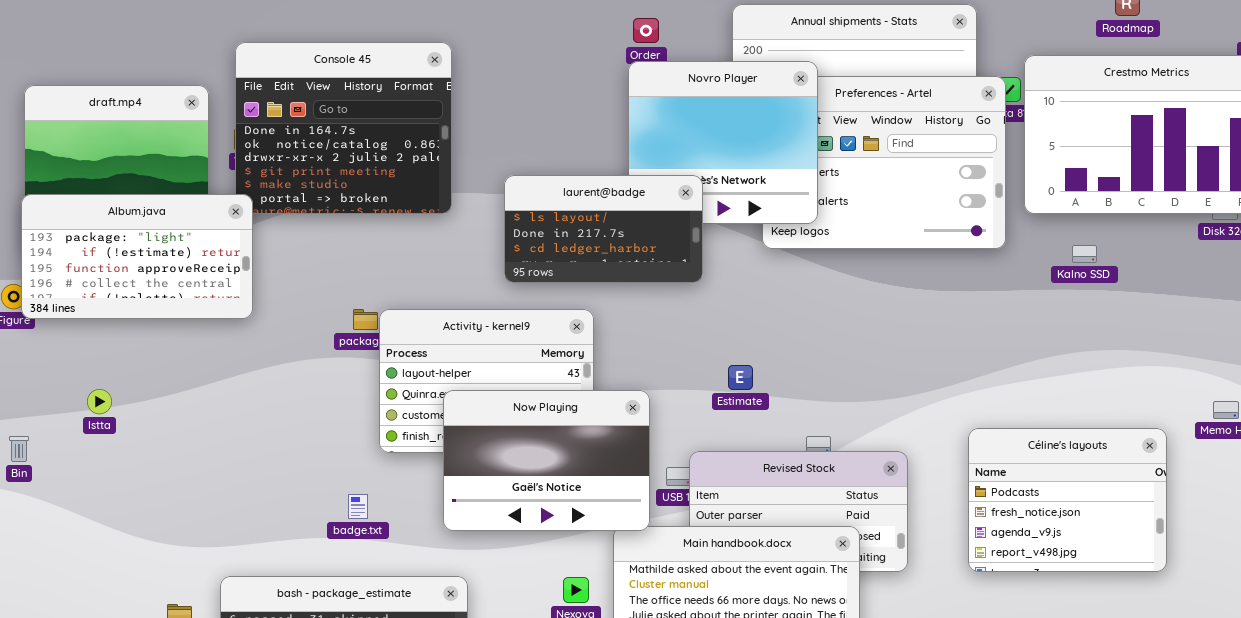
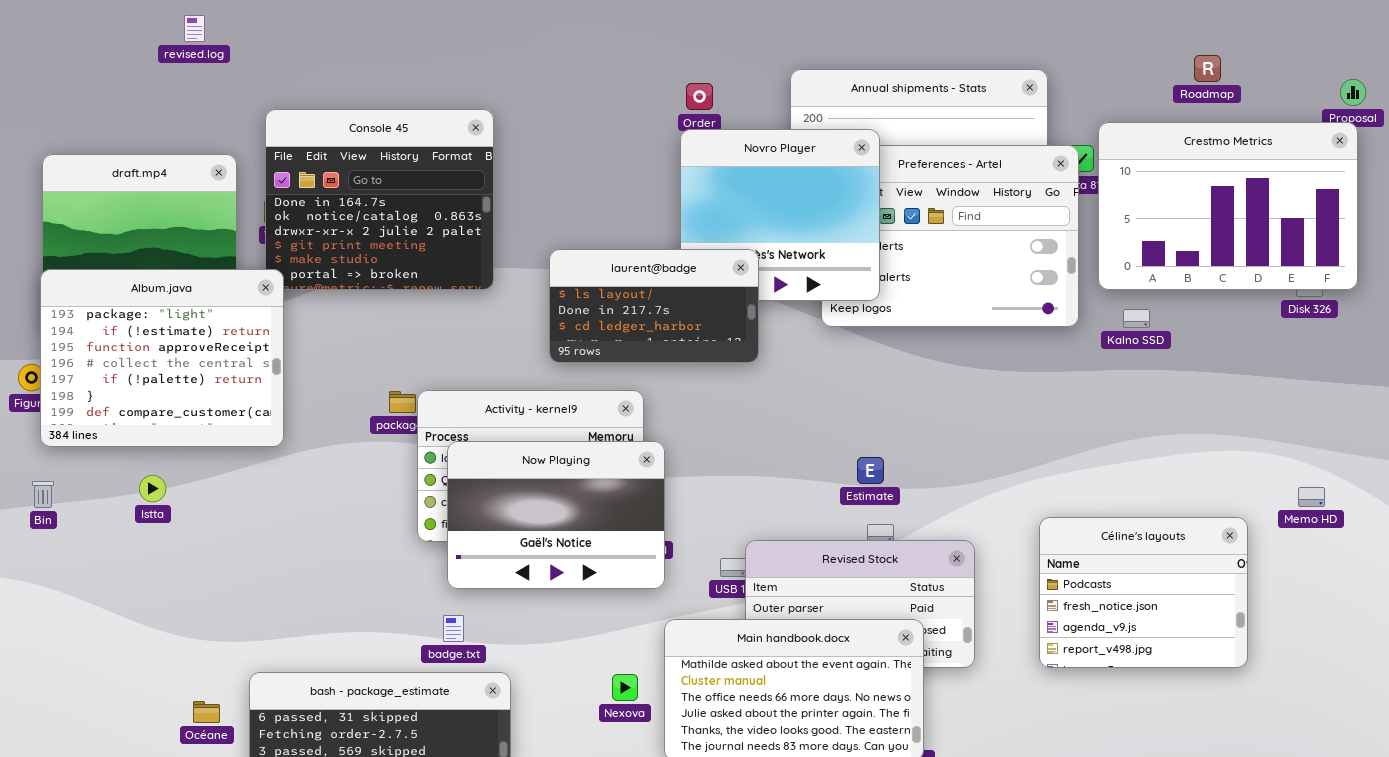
Album.java: [21,194,253,319] -> [40,269,284,447], resized
Kalno SSD: [1072,245,1097,263] -> [1123,309,1150,328], moved
Estimate: [728,365,753,390] -> [857,457,884,484], moved
Istta: [87,389,112,414] -> [139,475,166,502], moved
Now Playing: [443,390,650,531] -> [447,441,665,589], moved
Bin: [9,436,29,462] -> [32,481,54,508], moved
badge.txt: [348,494,368,519] -> [443,615,464,642], moved

